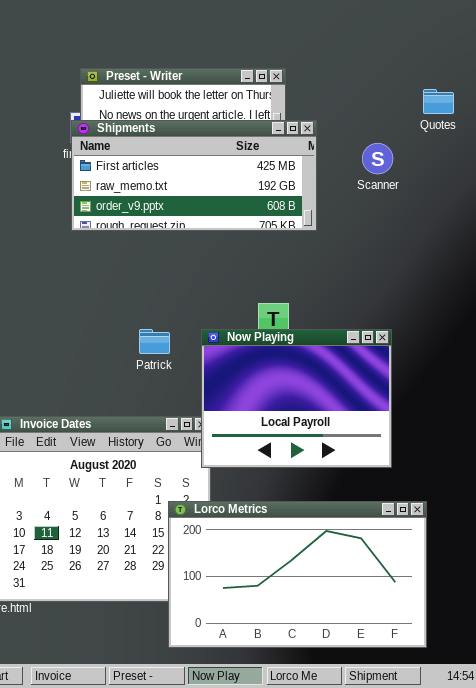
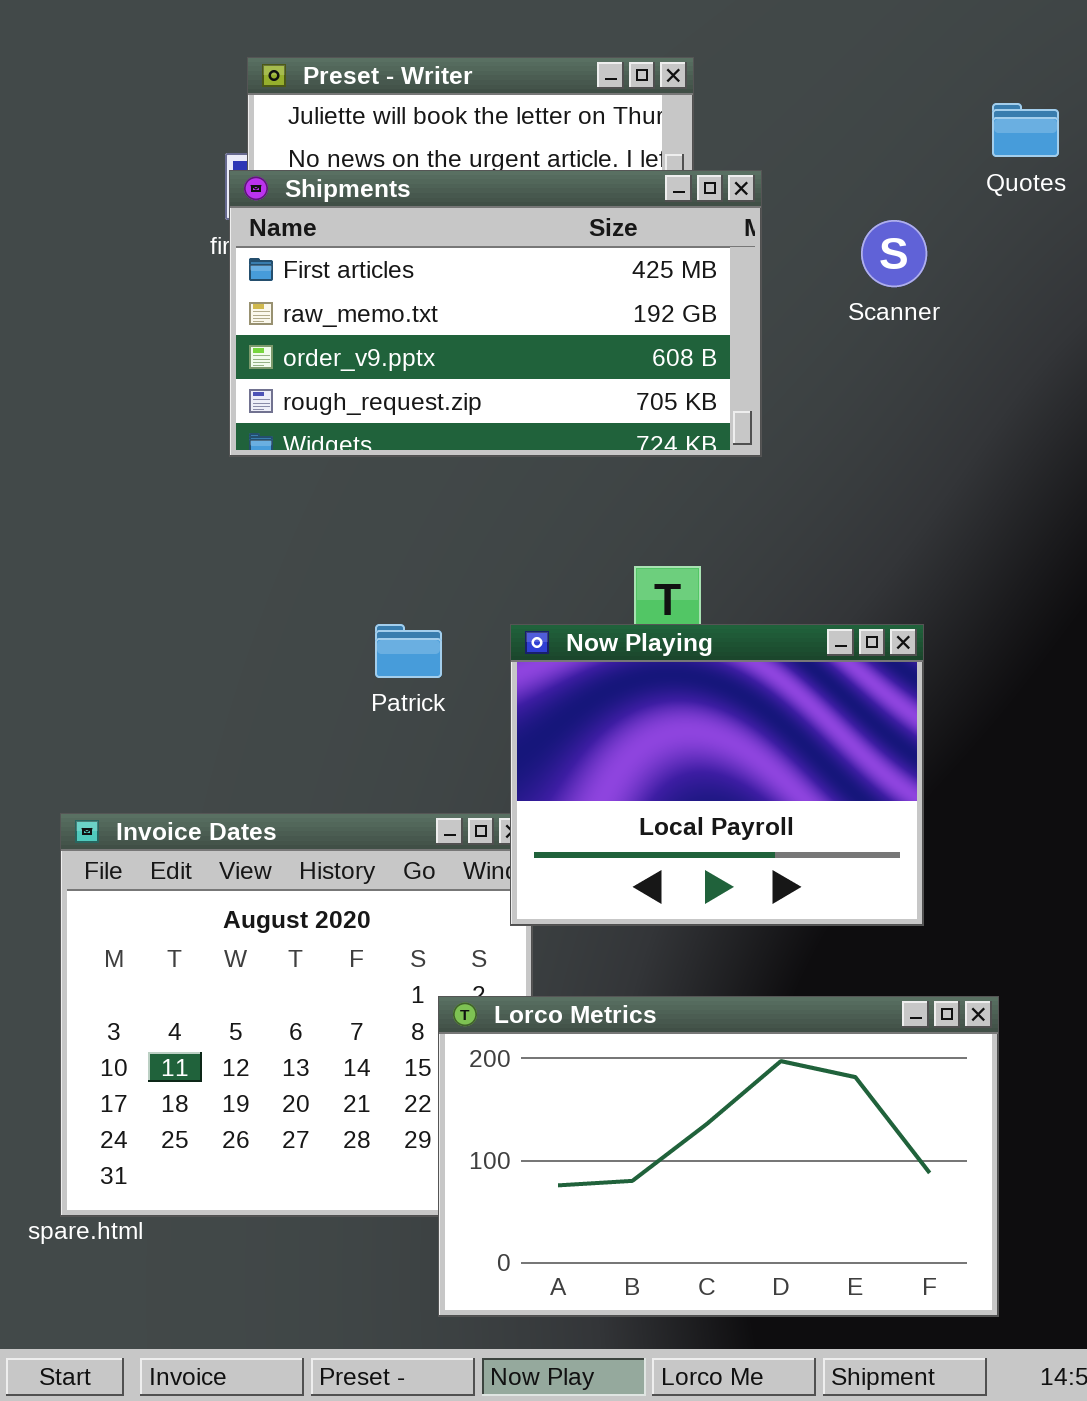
Shipments: [71,120,317,231] -> [229,170,762,457], resized

